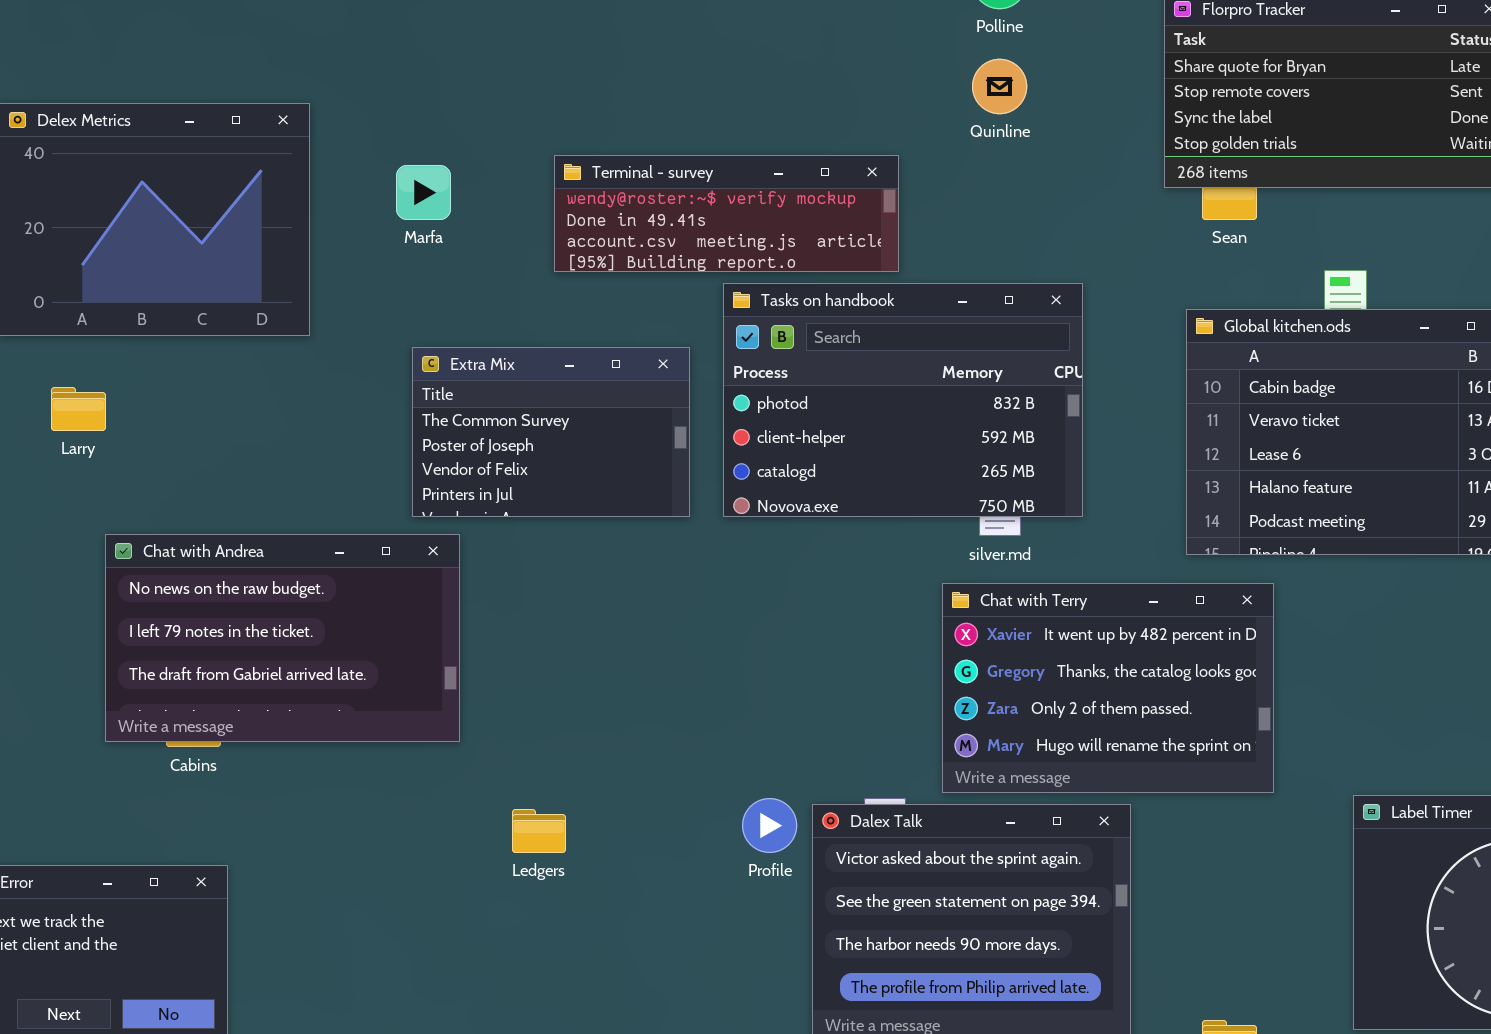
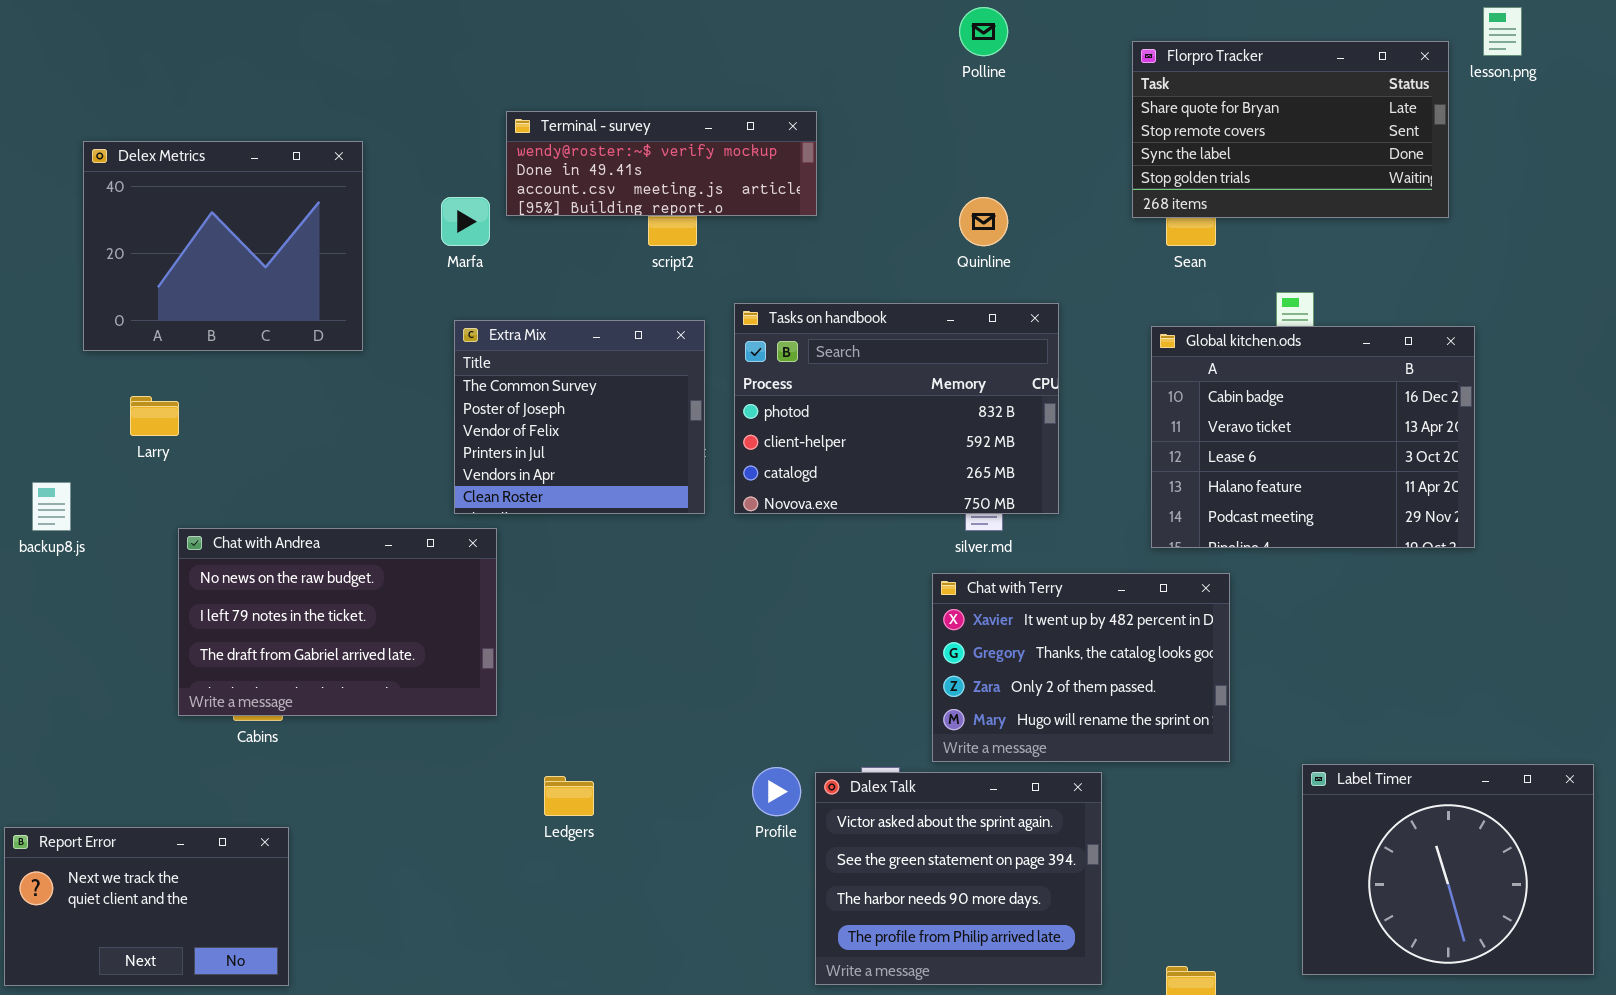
Quinline: [972,59,1027,114] -> [959,197,1008,246], moved
Terminal - survey: [554,155,899,272] -> [506,111,817,216], moved
Extra Mix: [412,347,690,517] -> [454,320,705,514], resized

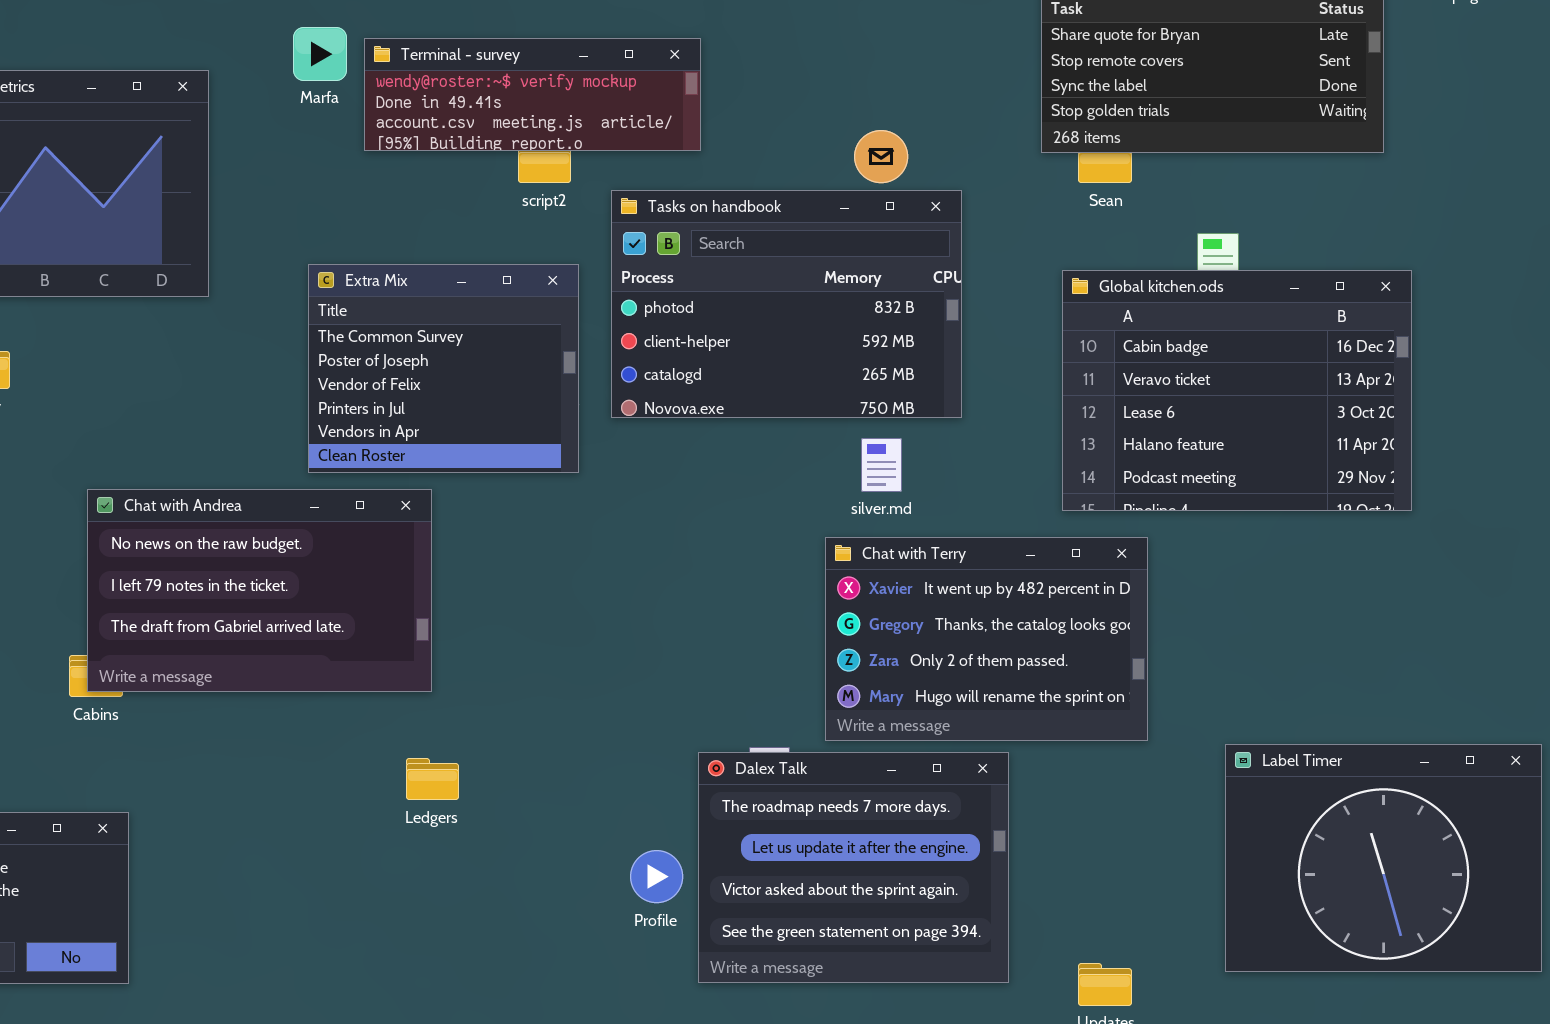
Marfa: [441,197,490,246] -> [293,27,347,81], moved
Tasks on handbook: [734,303,1059,514] -> [611,190,962,418], moved
Chat with Andrea: [178,528,497,716] -> [87,489,432,692], moved
Profile: [752,767,801,816] -> [630,850,683,903], moved
Dalex Talk: [815,772,1102,985] -> [698,752,1009,983], scrolled up 2 rows

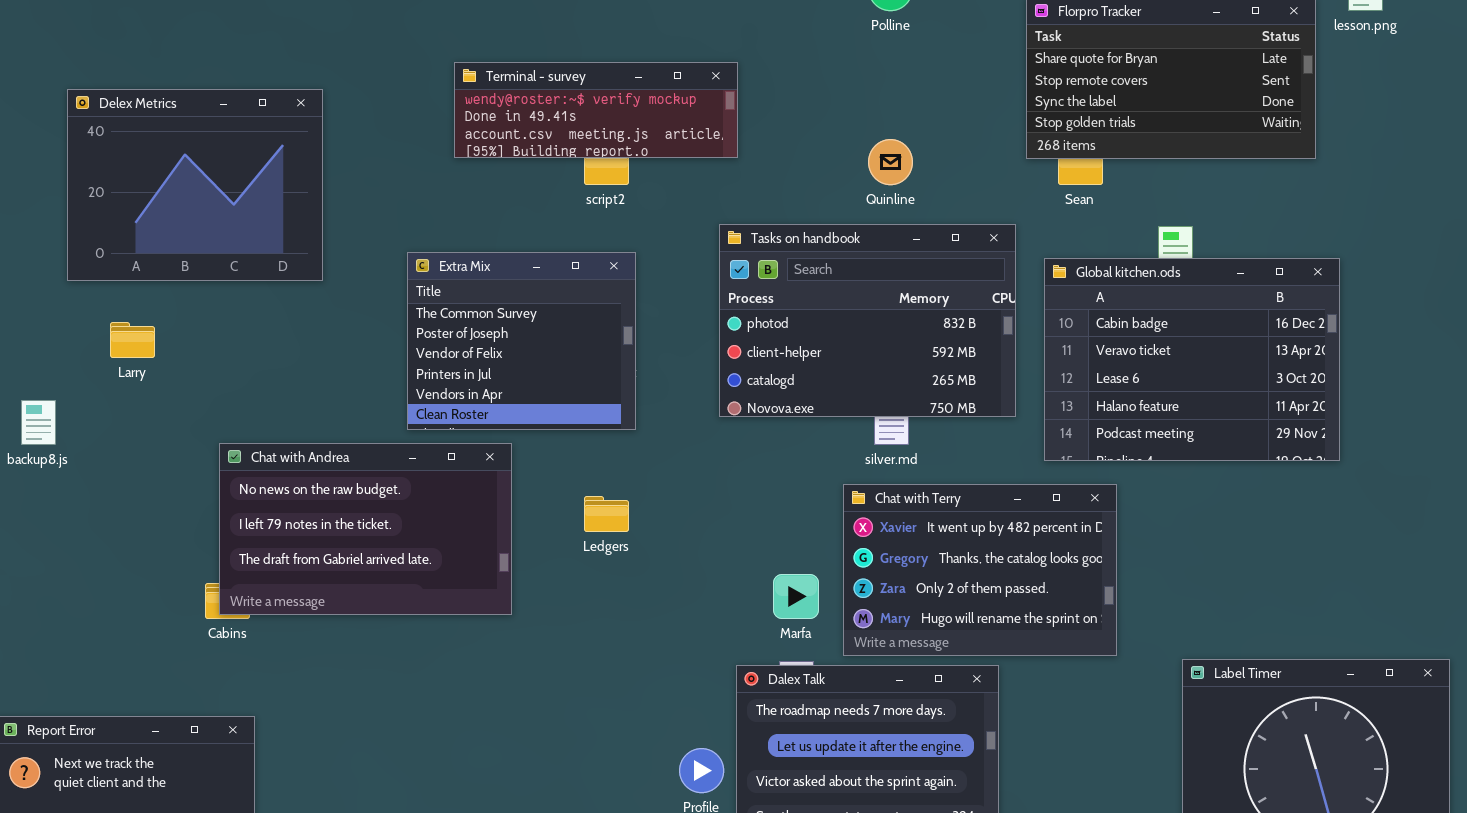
Marfa: [293,27,347,81] -> [773,574,819,619], moved
Tasks on handbook: [611,190,962,418] -> [719,224,1016,417], moved
Ledgers: [406,758,459,800] -> [584,496,629,532], moved

